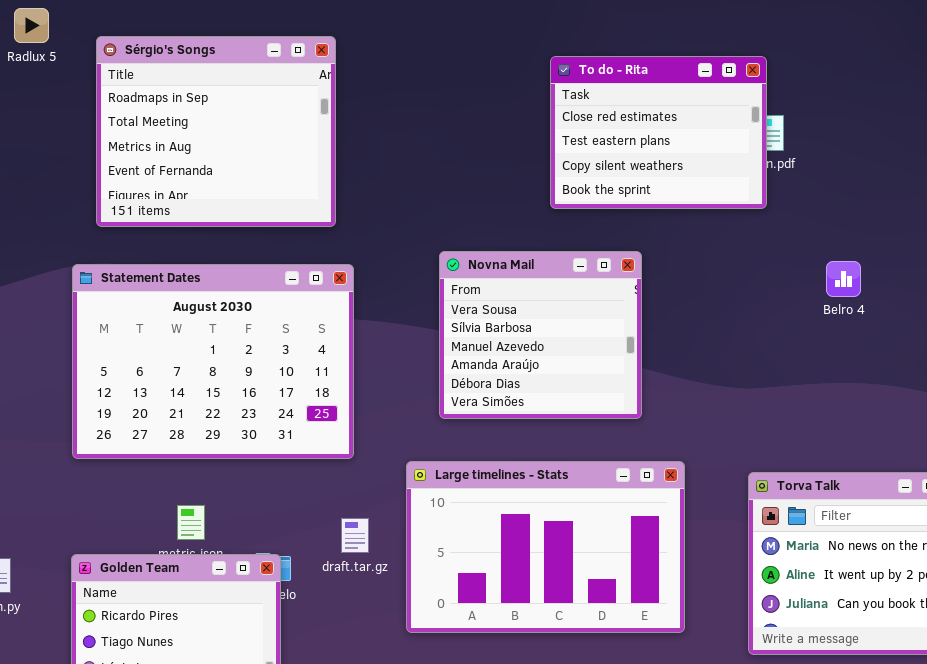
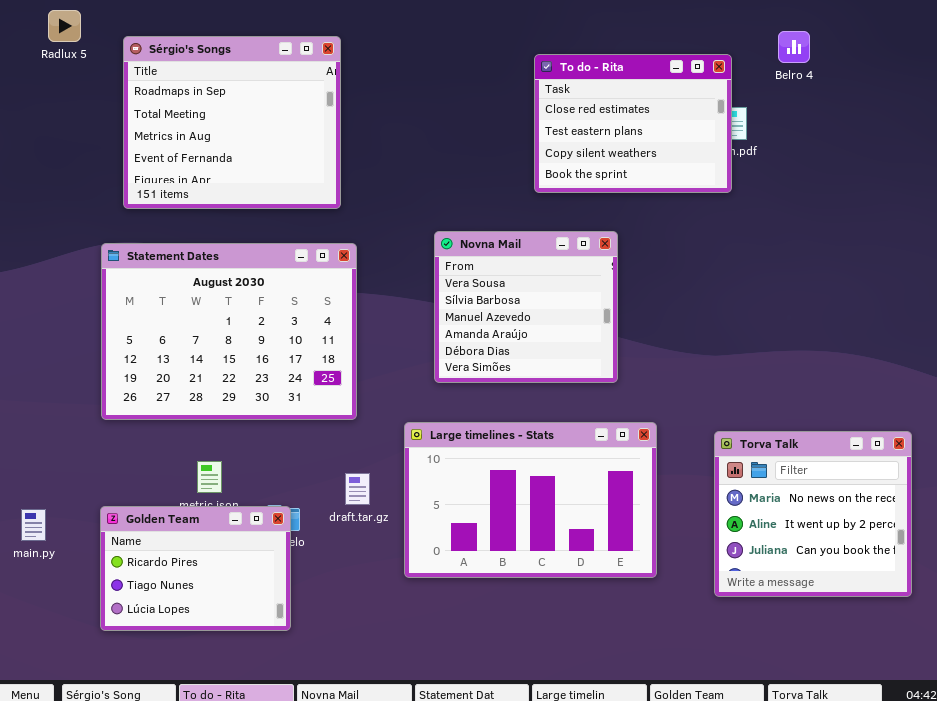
Belro 4: [826,261,861,297] -> [778,31,810,63], moved

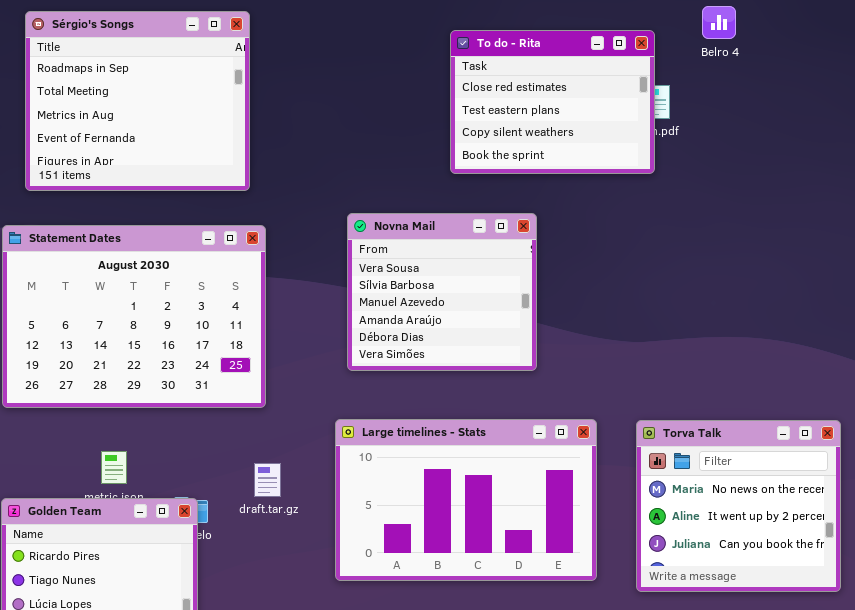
Large timelines - Stats: [404,422,657,578] -> [335,419,597,581], moved

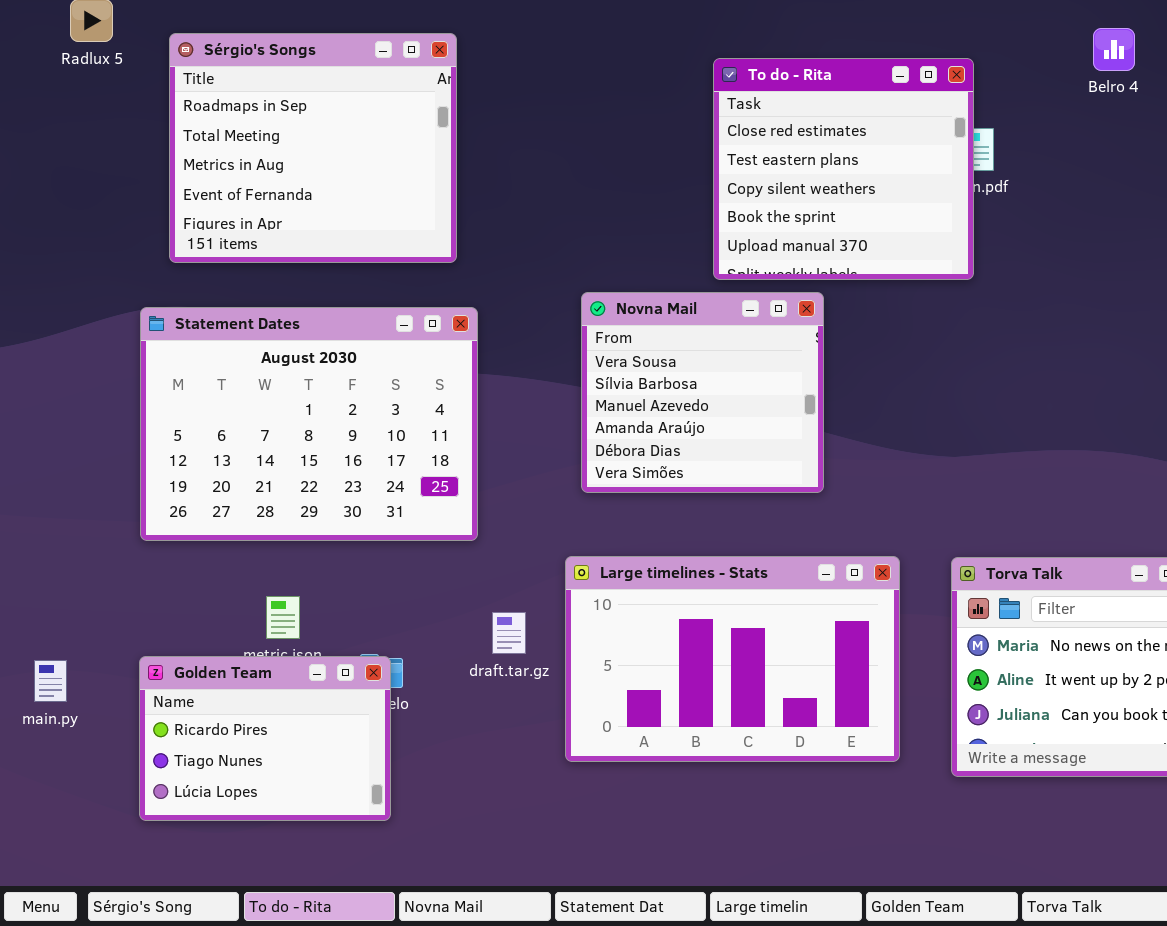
Belro 4: [702,6,736,39] -> [1093,28,1135,71], moved
To do - Rita: [450,30,655,174] -> [713,58,974,280], resized
draft.tar.gz: [254,463,281,497] -> [492,612,526,654], moved

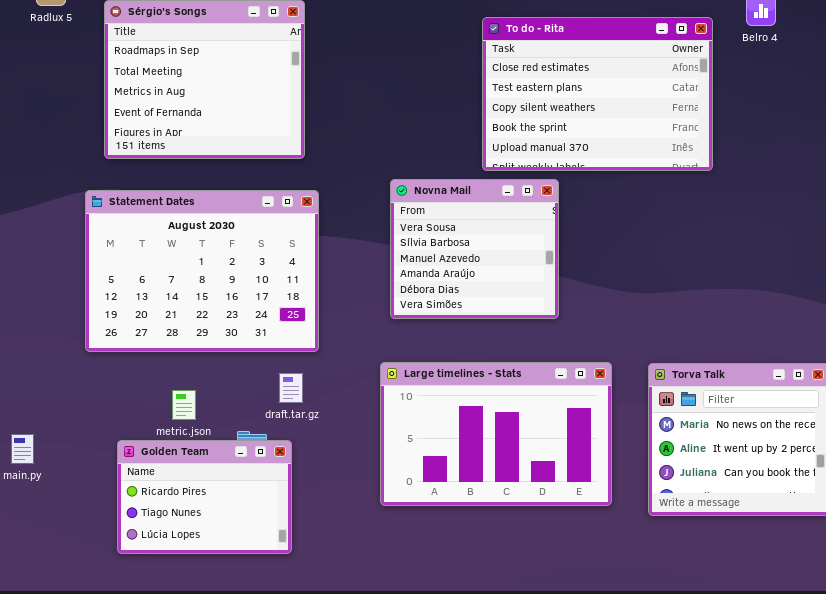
To do - Rita: [713,58,974,280] -> [482,17,713,171], resized
draft.tar.gz: [492,612,526,654] -> [279,373,303,403], moved
Golden Team: [139,656,391,821] -> [117,440,292,554], moved

